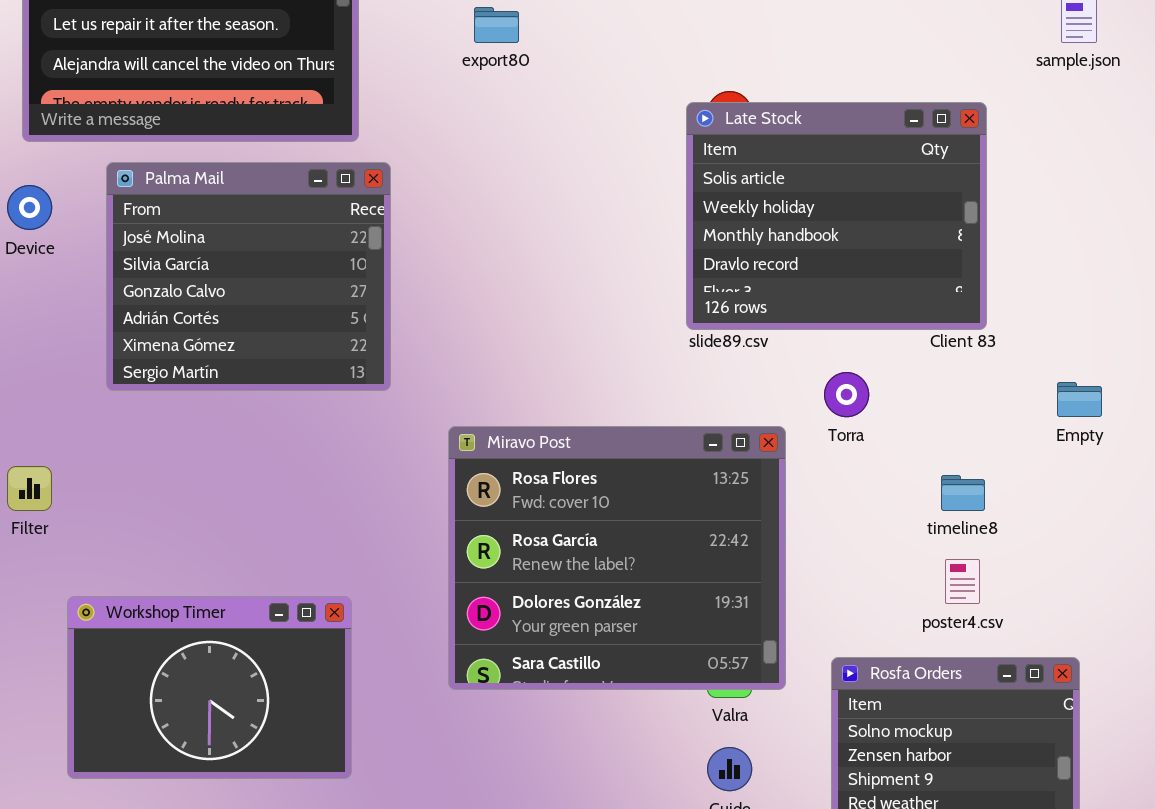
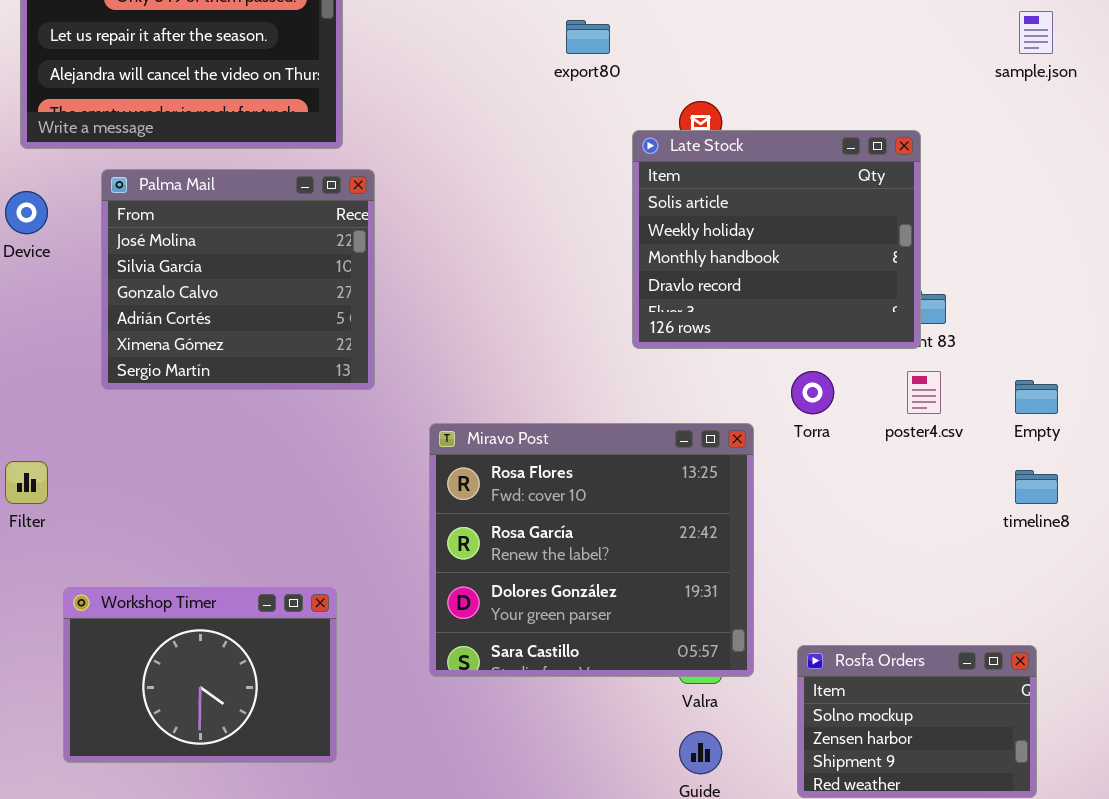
export80: [474,7,519,43] -> [566,20,610,54], moved
Late Stock: [686,102,987,330] -> [632,130,921,349], moved
timeline8: [941,475,985,511] -> [1015,470,1058,504], moved
poster4.csv: [945,559,980,604] -> [907,371,941,414], moved

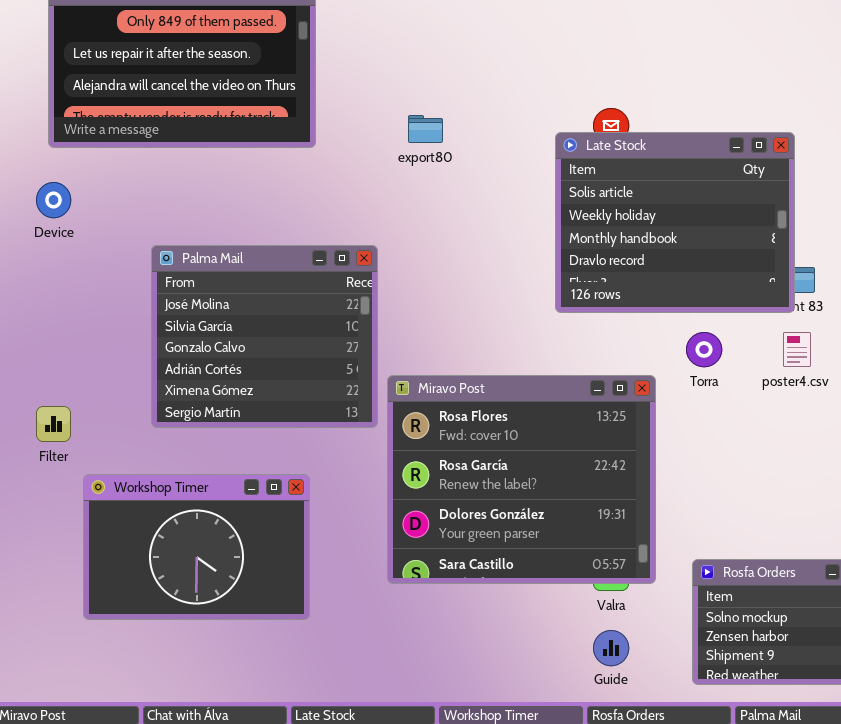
export80: [566,20,610,54] -> [408,115,443,143], moved
Palma Mail: [101,169,375,390] -> [151,245,378,428], moved
Workshop Timer: [63,587,337,763] -> [83,474,310,620], moved

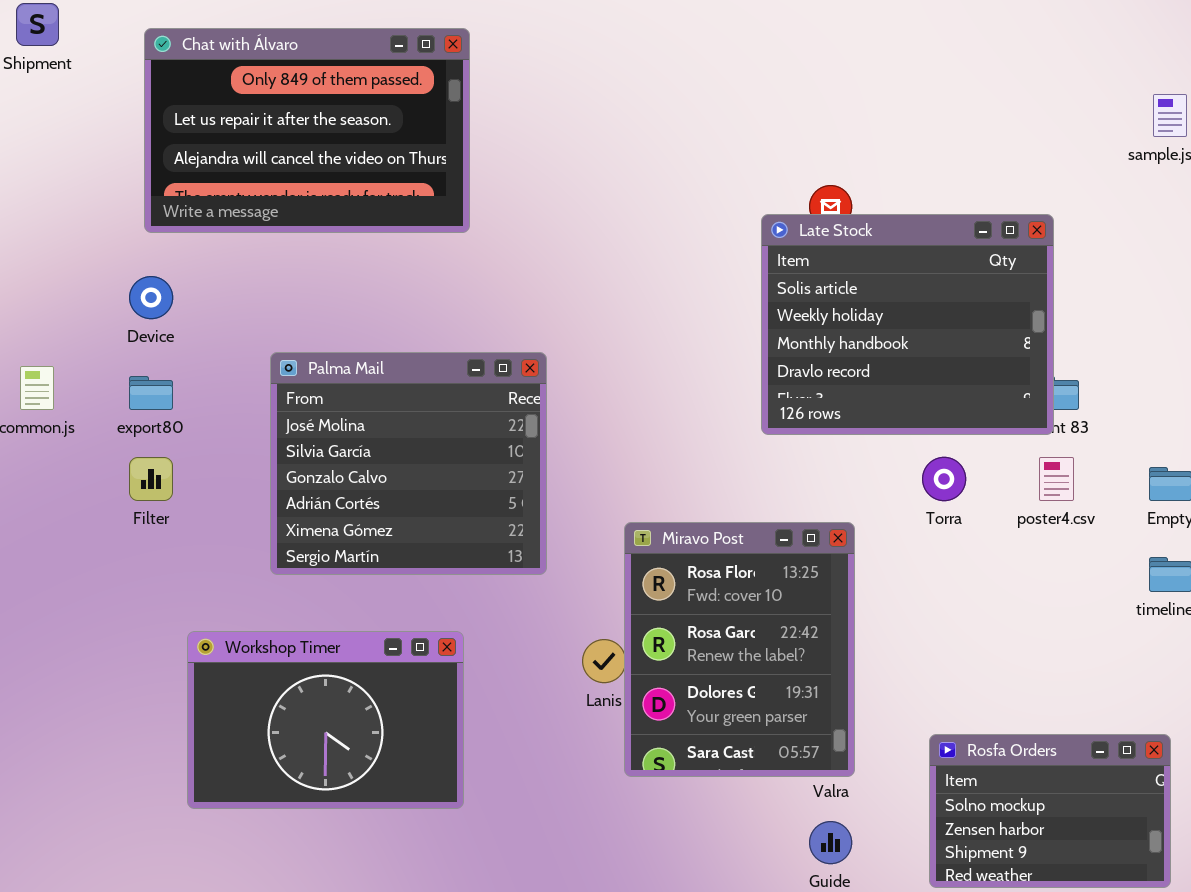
export80: [408,115,443,143] -> [129,376,173,410], moved
Miravo Post: [387,375,656,584] -> [624,522,855,777], moved, resized
Filter: [36,406,71,442] -> [129,457,173,501], moved

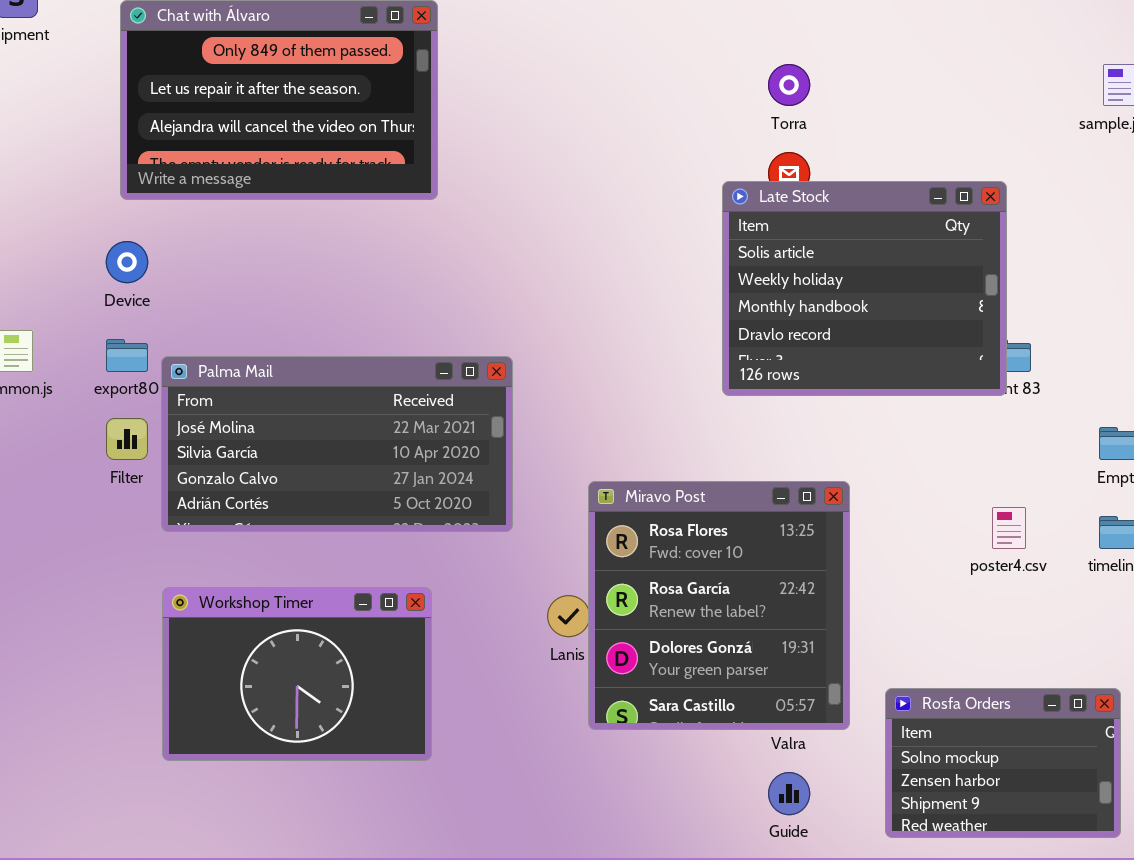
Palma Mail: [270,352,547,575] -> [161,356,513,532], resized
Torra: [922,457,966,501] -> [768,64,810,106], moved
poster4.csv: [1039,457,1074,501] -> [992,507,1026,549], moved
Miravo Post: [624,522,855,777] -> [588,481,850,730], resized

